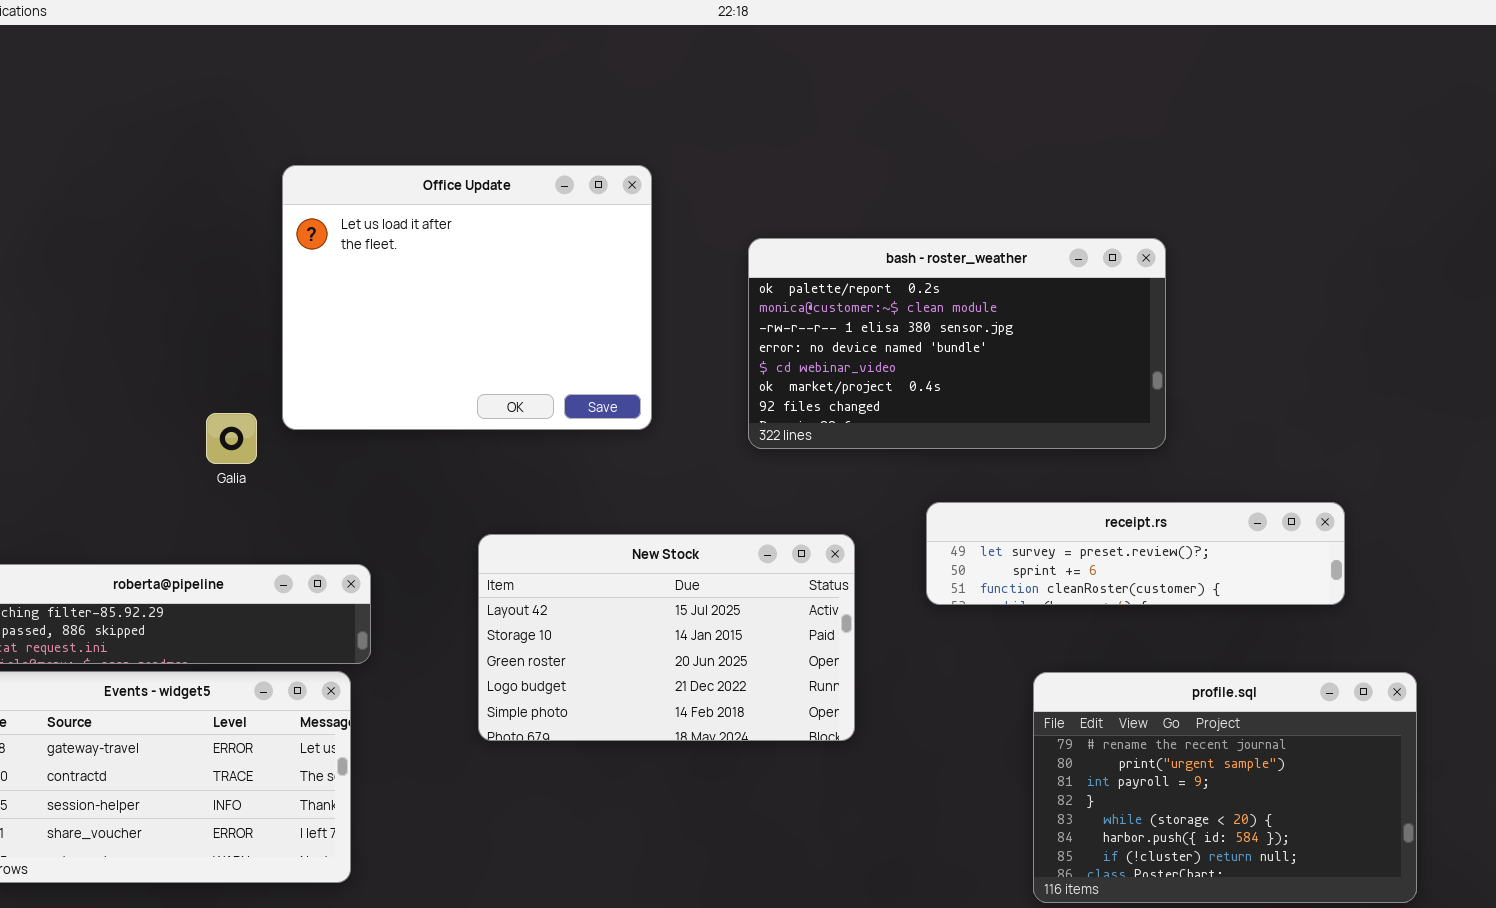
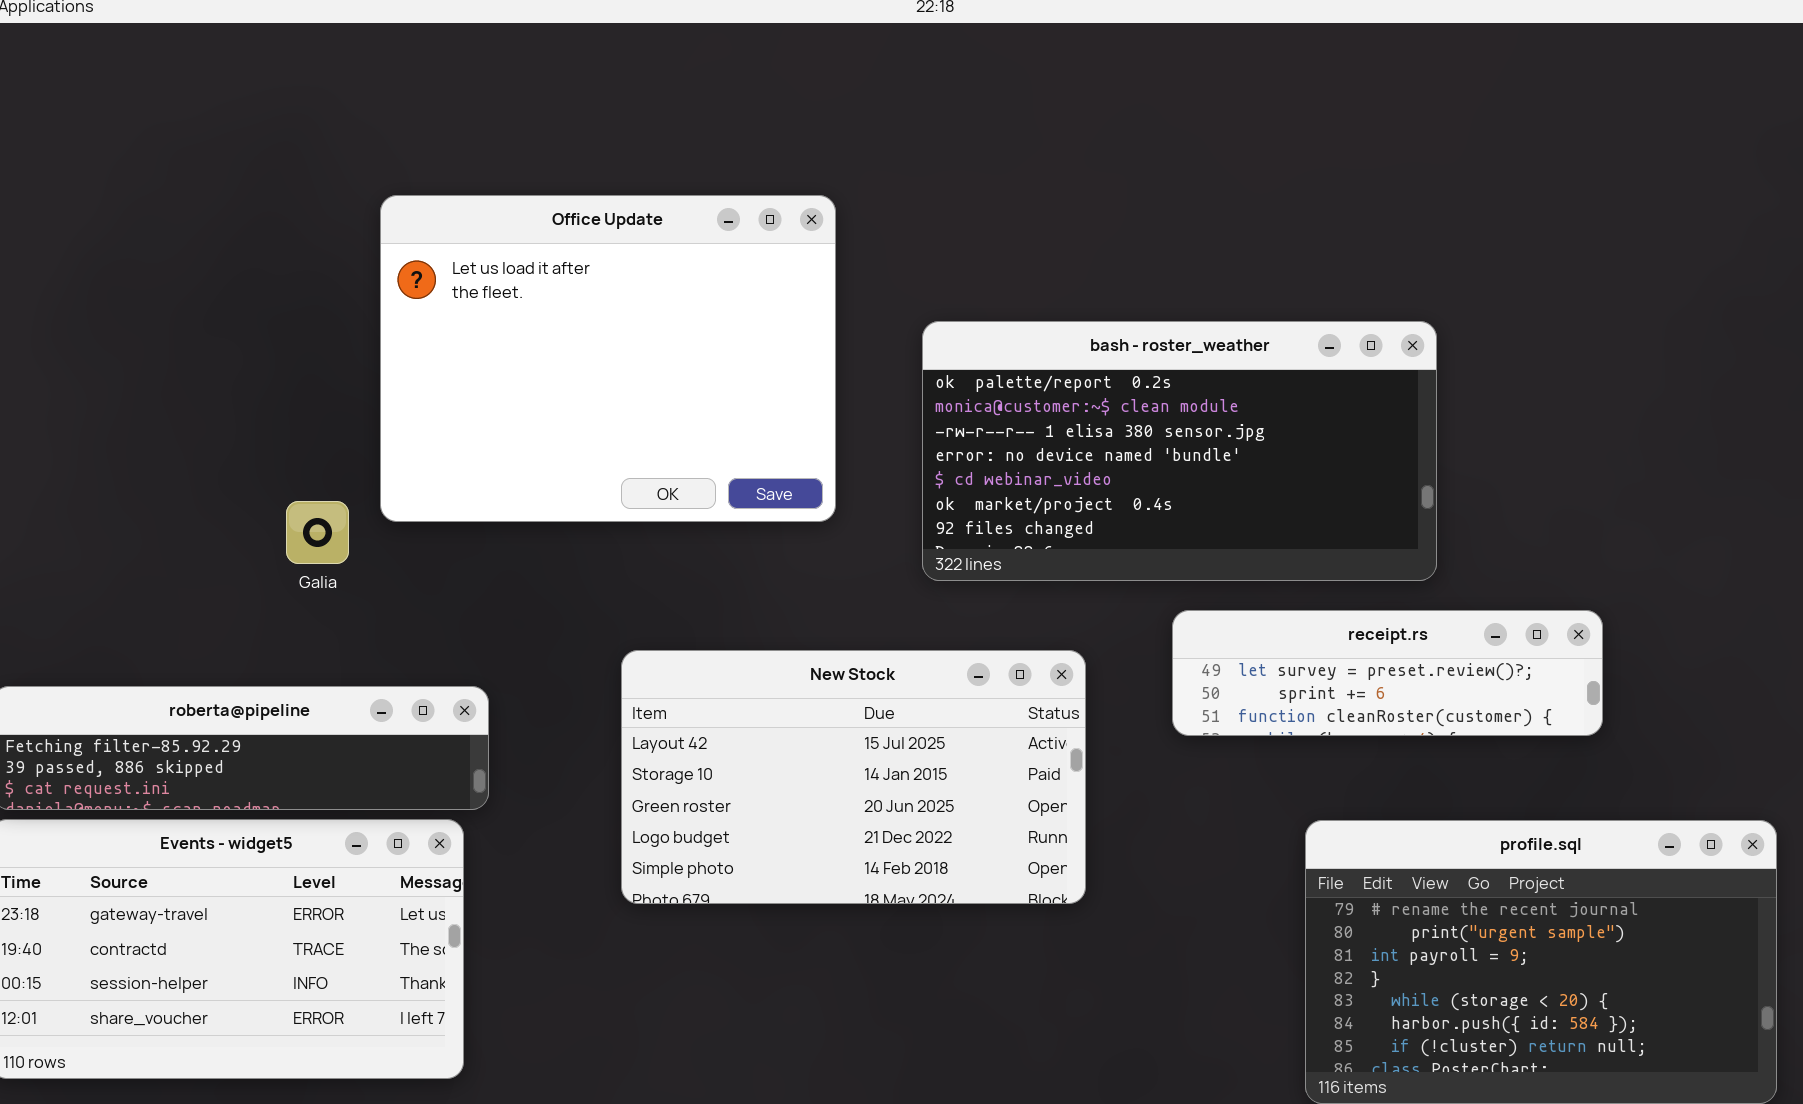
bash - roster_weather: [748,238,1166,449] -> [922,321,1437,581], moved
receipt.rs: [926,502,1345,605] -> [1172,610,1603,736], resized

